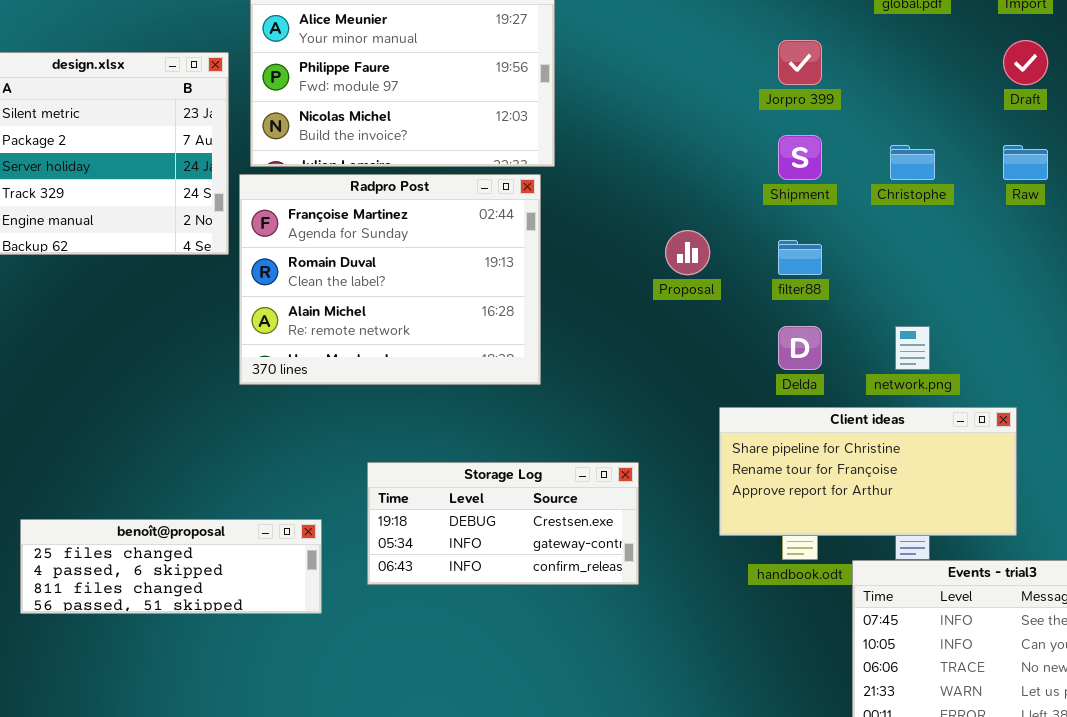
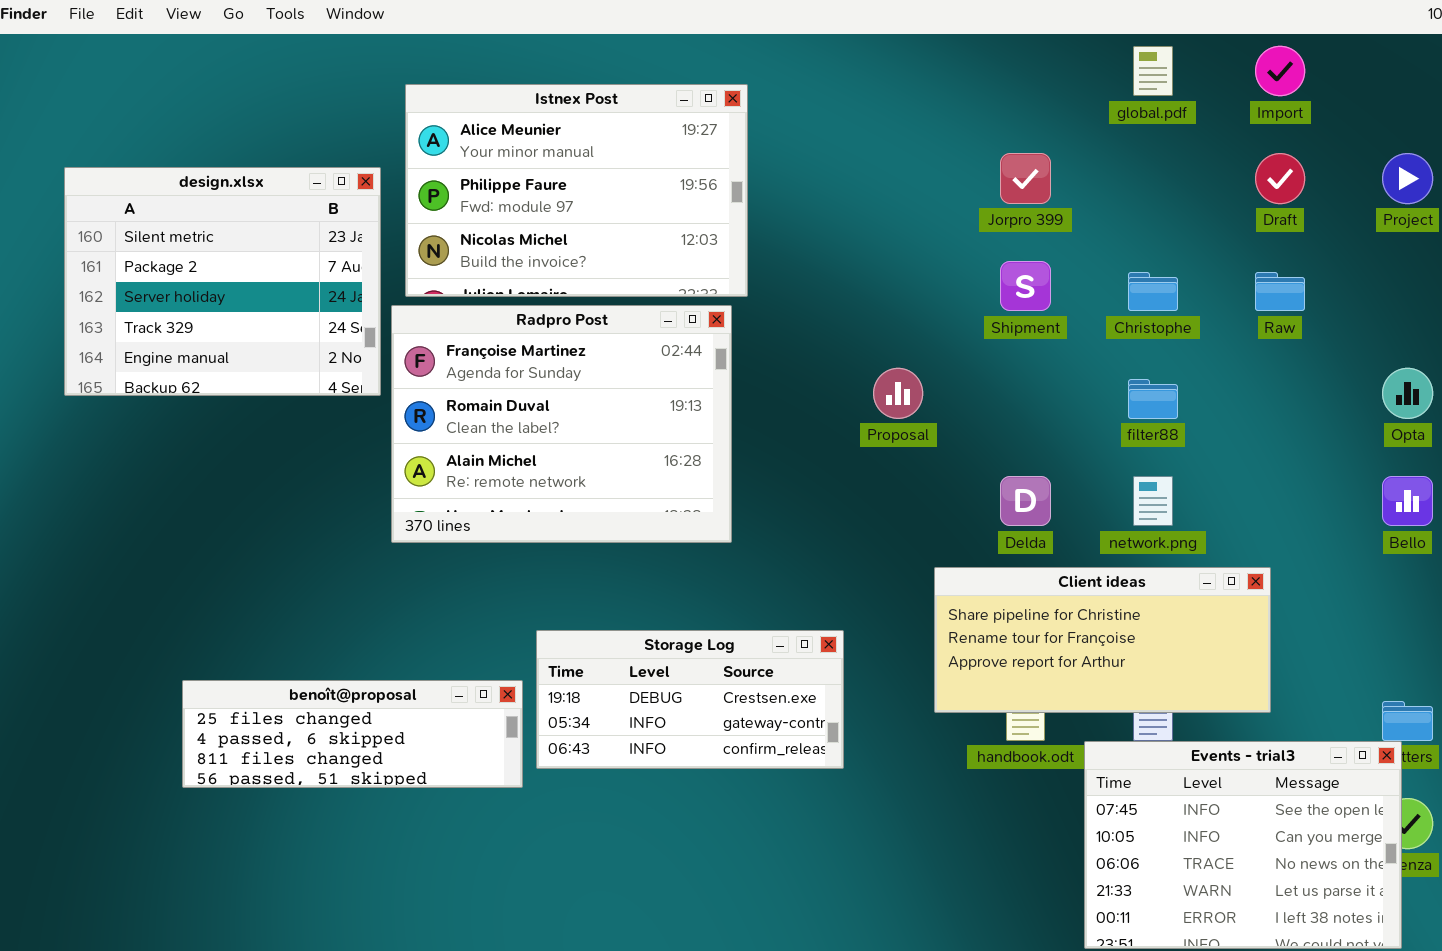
filter88: [778,240,822,275] -> [1128,379,1178,419], moved
benoît@proposal: [20,519,322,614] -> [182,680,523,788], moved

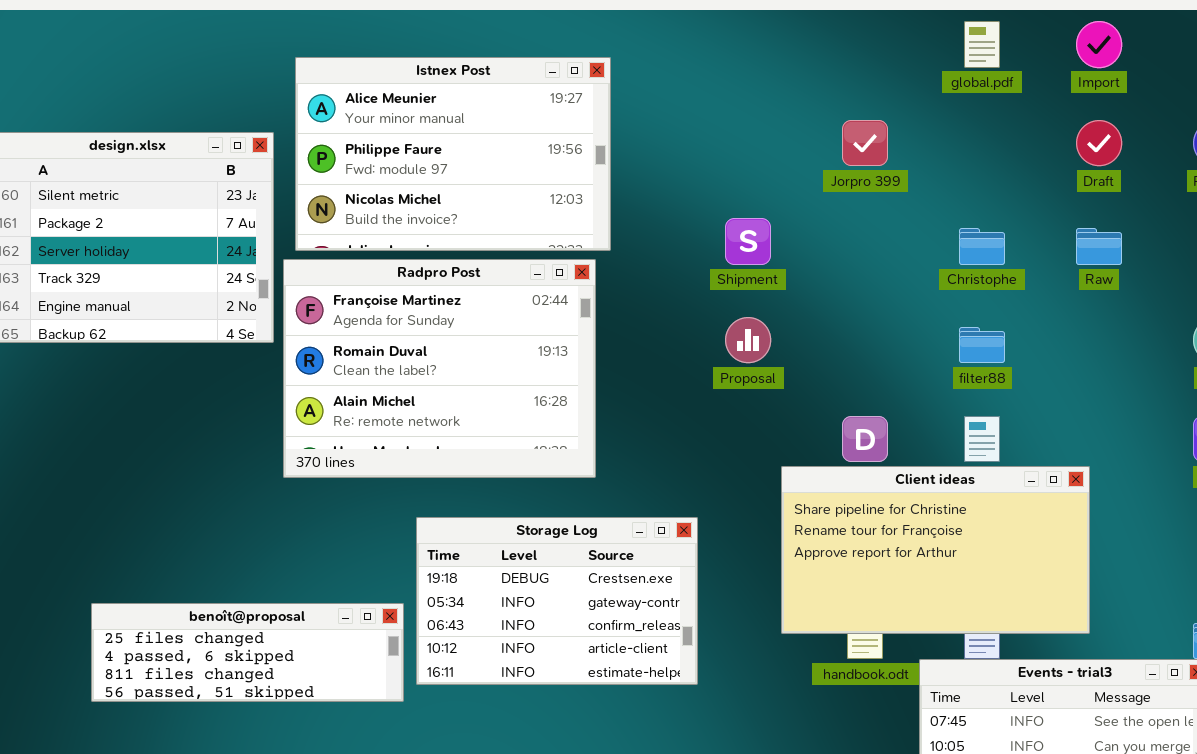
Shipment: [1000,261,1051,311] -> [725,218,771,265], moved
Client ideas: [934,567,1271,713] -> [781,466,1090,634], resized
Storage Log: [536,630,844,769] -> [416,517,698,685], resized

